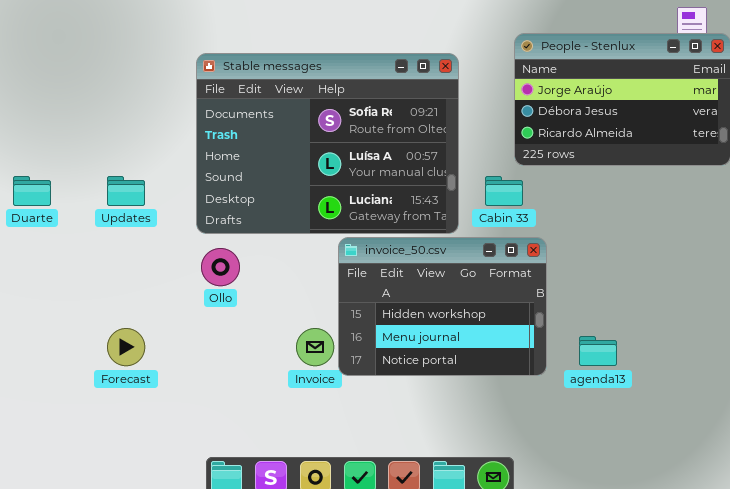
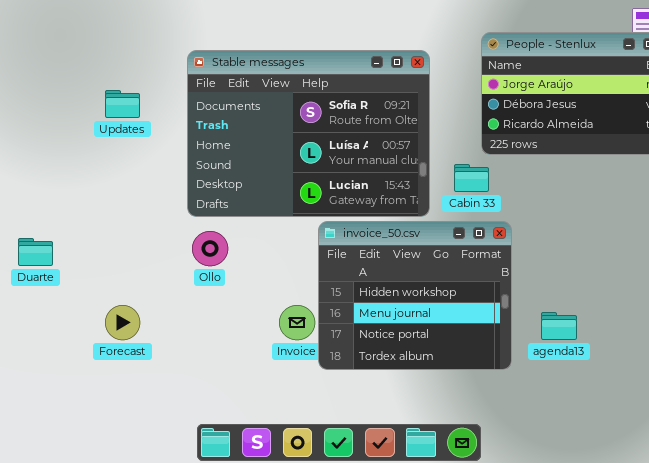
Duarte: [13,176,51,206] -> [18,238,53,266], moved
Updates: [107,176,145,206] -> [105,90,140,118], moved
invoice_50.csv: [338,237,547,376] -> [318,221,512,370], resized

